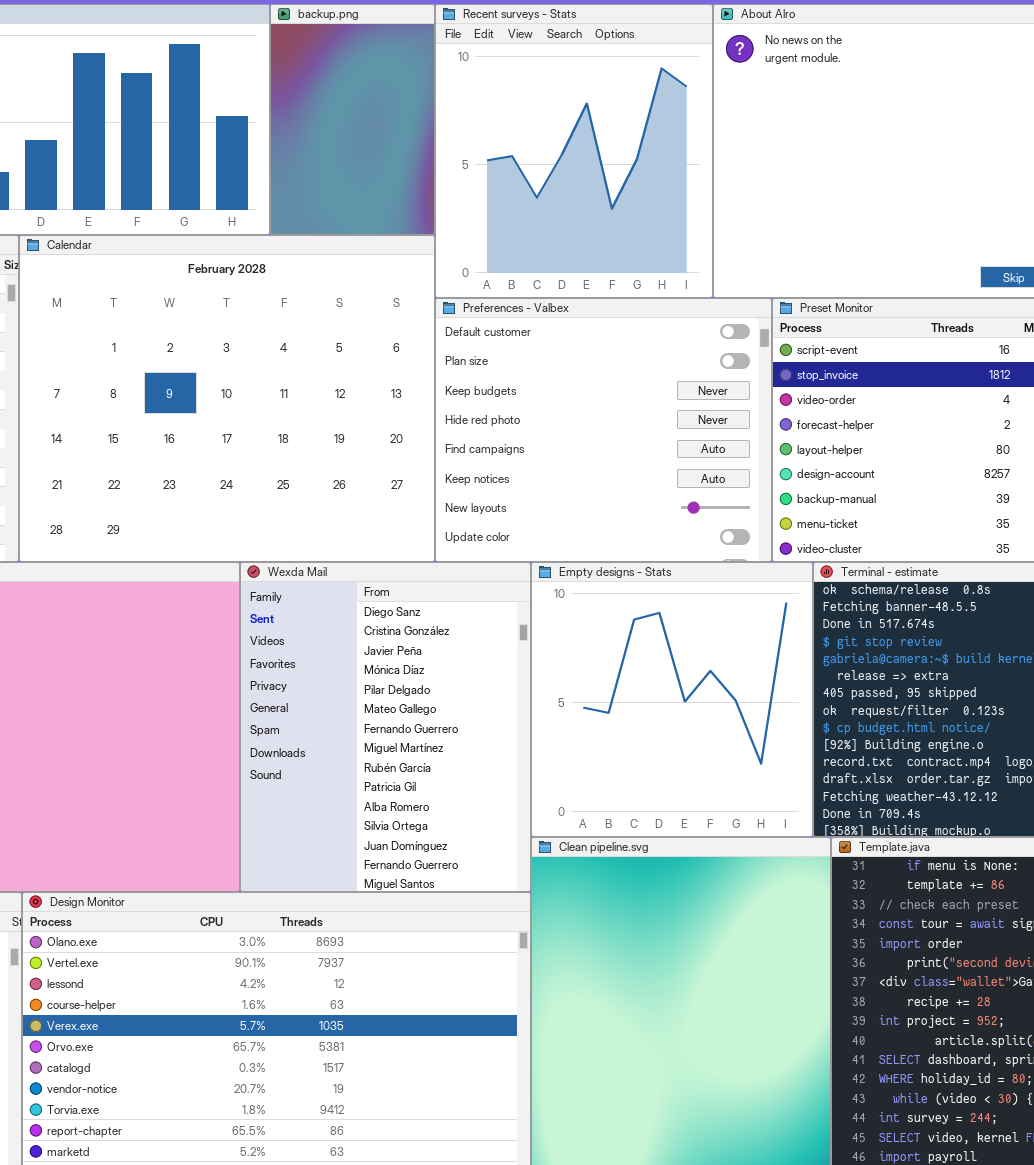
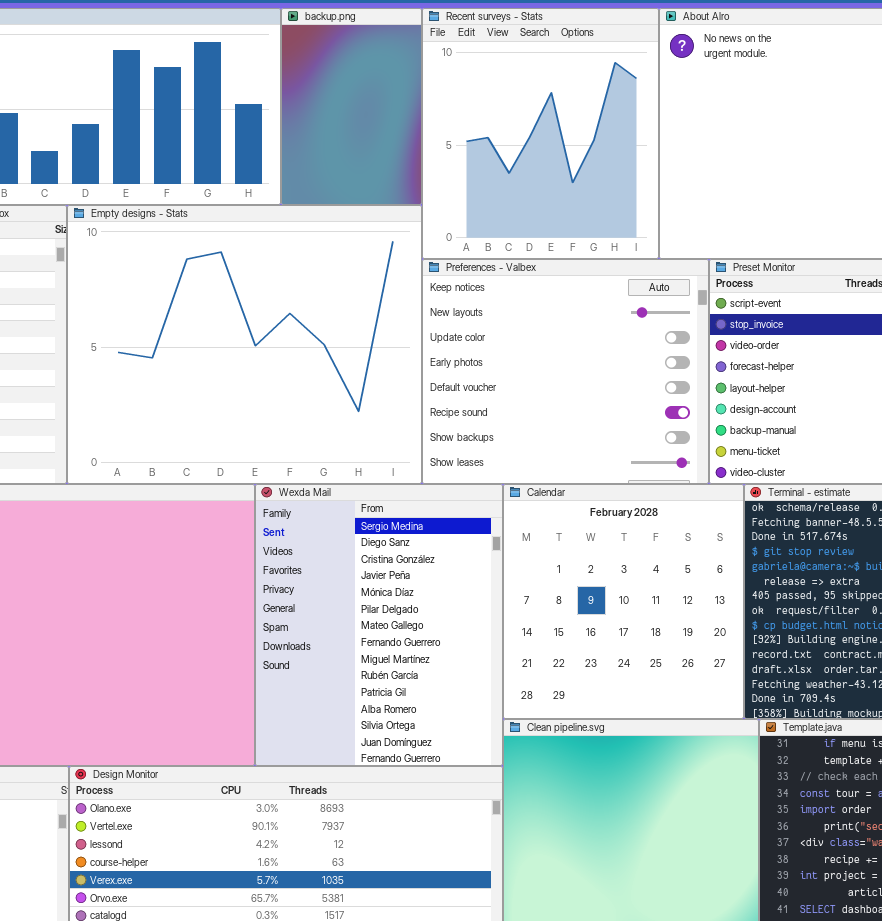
Calendar: [19,235,435,562] -> [503,484,744,719], moved, resized
Preferences - Valbex: [435,298,772,562] -> [422,259,709,484], scrolled down 5 rows
Wexda Mail: [240,562,531,892] -> [255,484,503,766], scrolled up 1 row
Empty designs - Stats: [531,562,813,837] -> [67,205,422,484], moved, resized

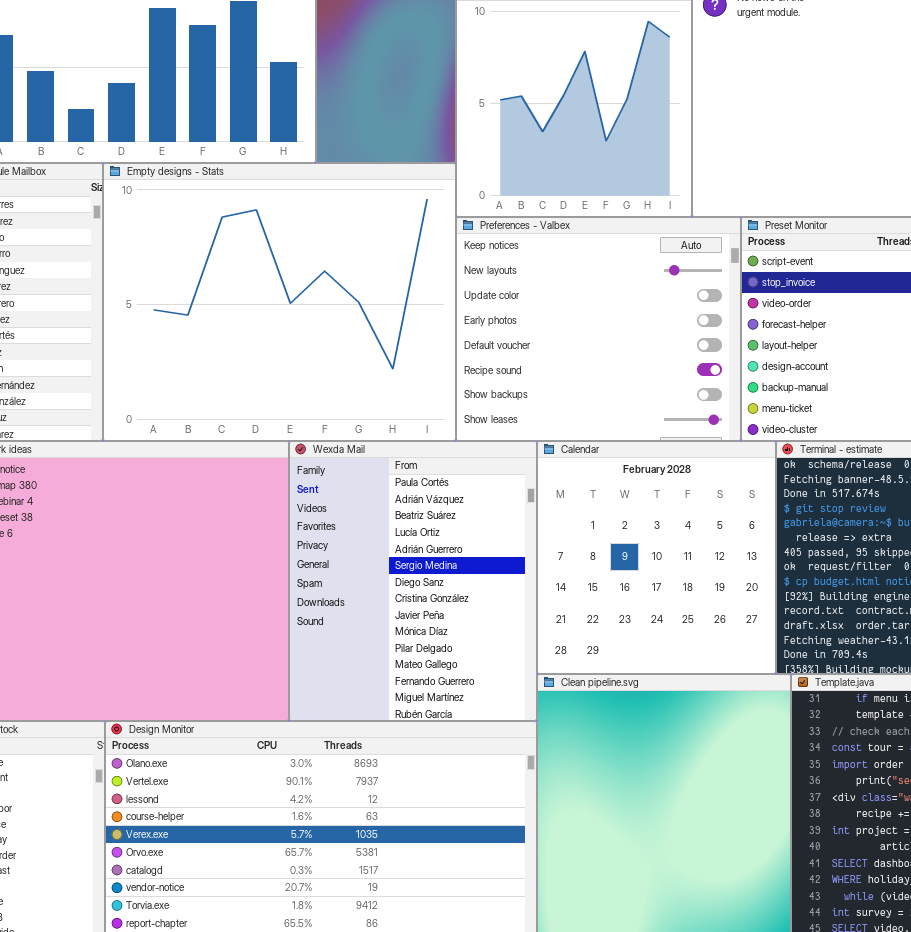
Wexda Mail: [255,484,503,766] -> [289,441,537,721], scrolled up 5 rows

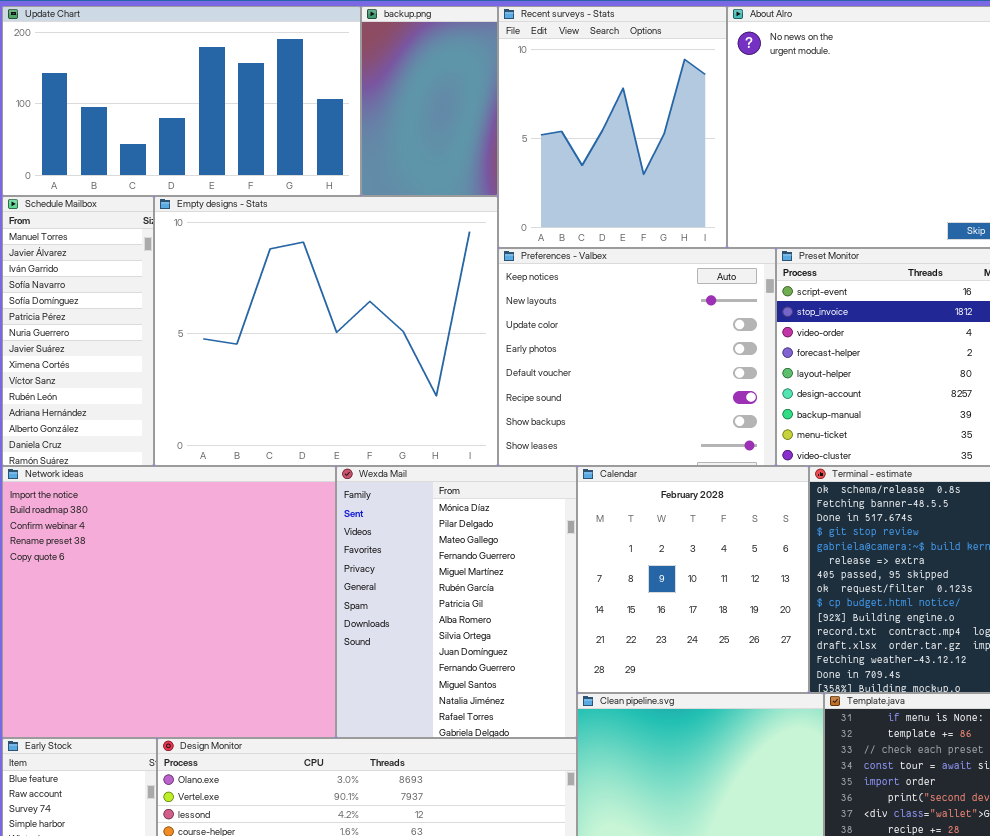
Wexda Mail: [289,441,537,721] -> [336,466,577,738], scrolled down 9 rows

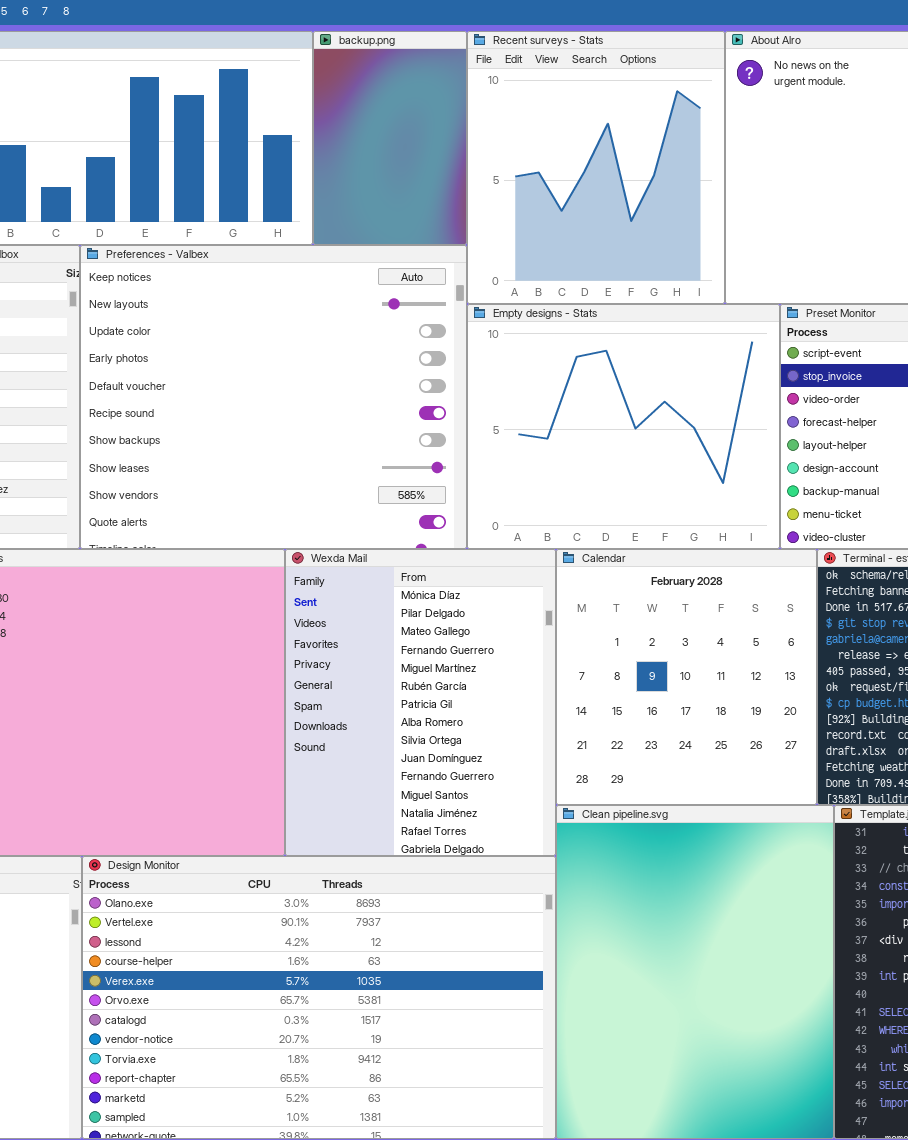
Empty designs - Stats: [154,196,498,466] -> [467,304,780,549], moved, resized
Preferences - Valbex: [498,248,776,466] -> [80,245,467,549], moved, resized

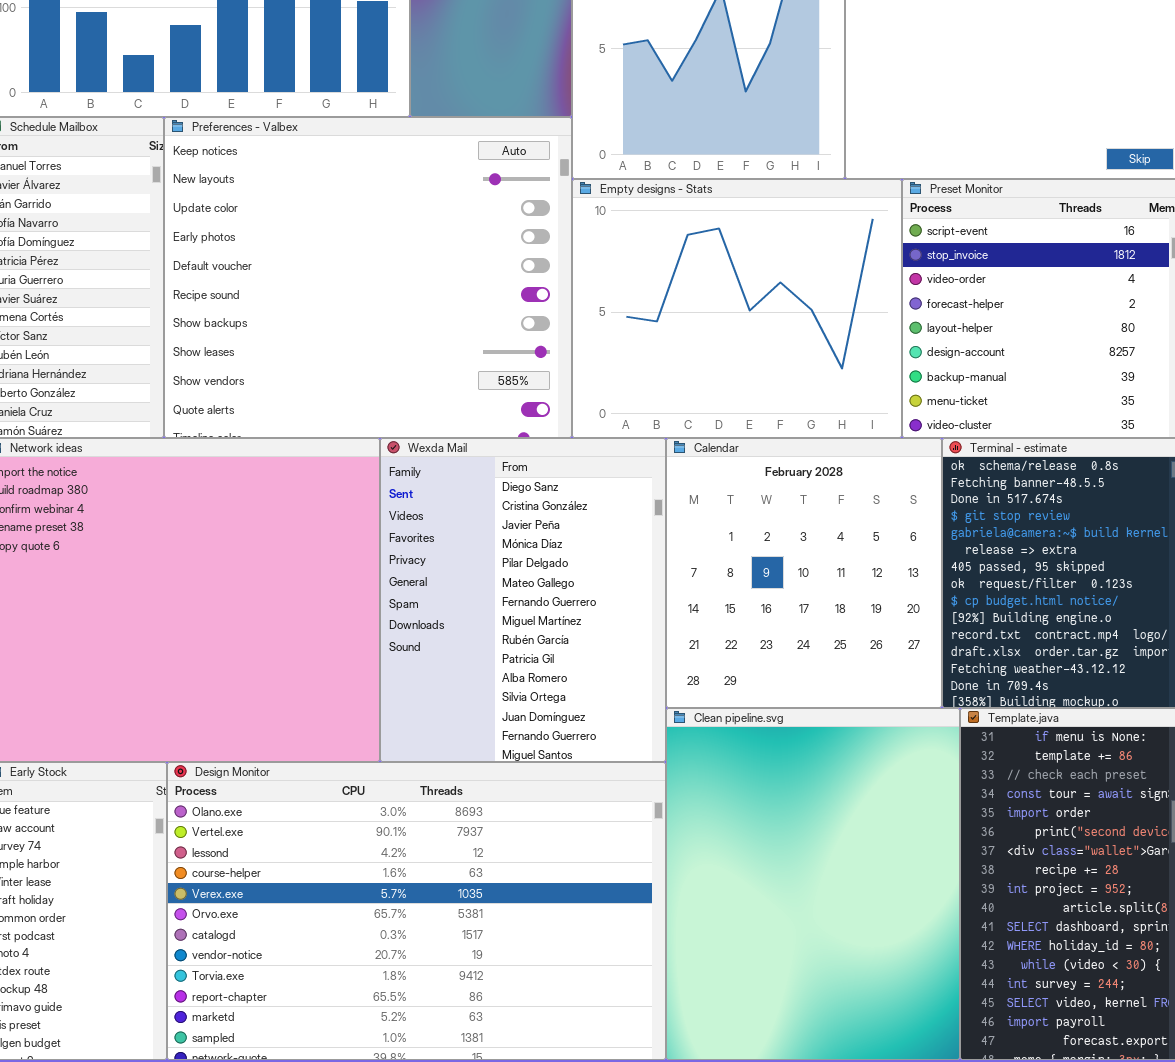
Wexda Mail: [285,549,556,856] -> [380,438,666,762], scrolled up 3 rows

